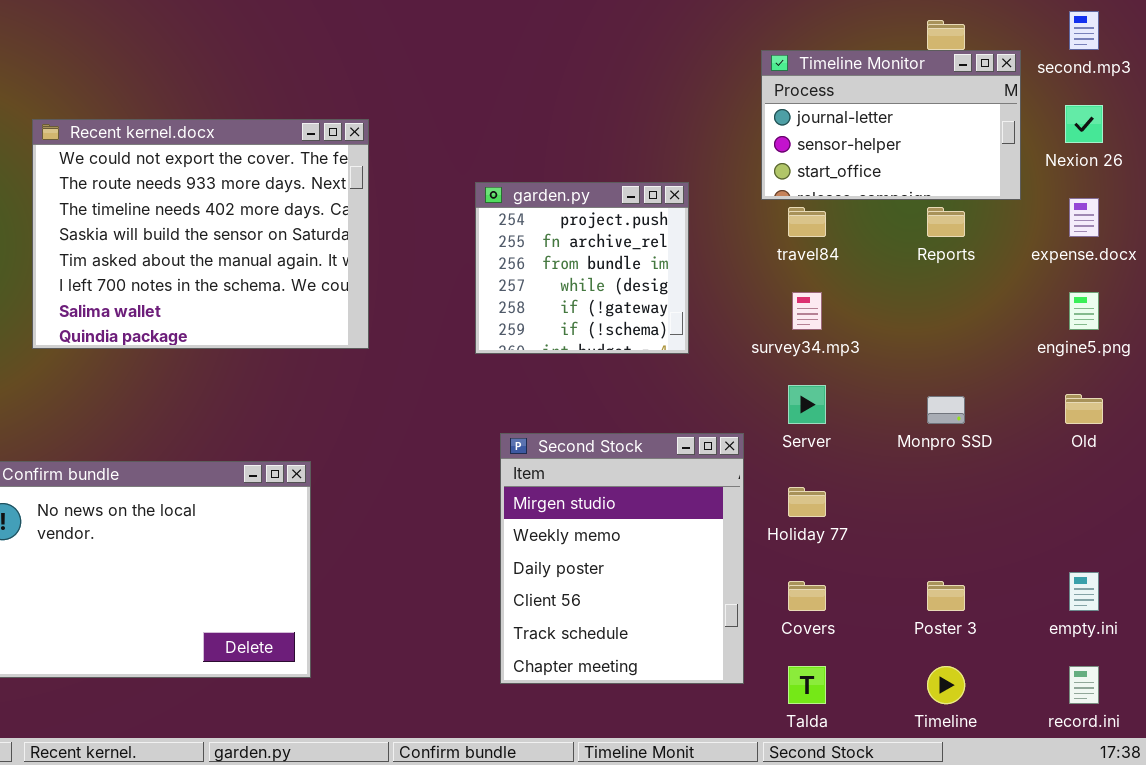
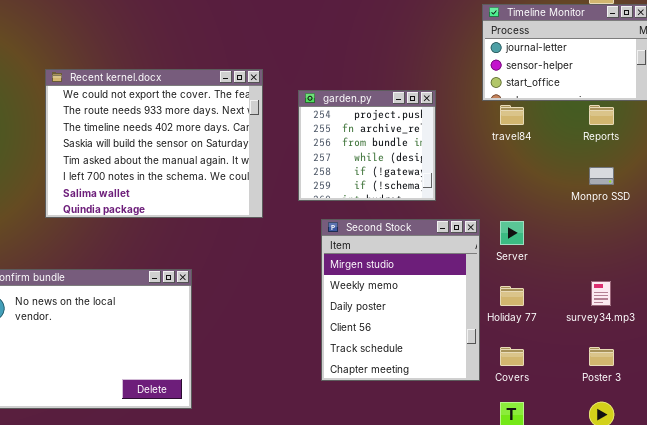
Recent kernel.docx: [32,119,369,349] -> [45,69,263,218], moved
survey34.mp3: [792,292,822,330] -> [591,281,611,306], moved
Monpro SSD: [927,396,965,424] -> [589,167,614,185], moved
Second Stock: [500,433,744,684] -> [321,219,480,381], moved

